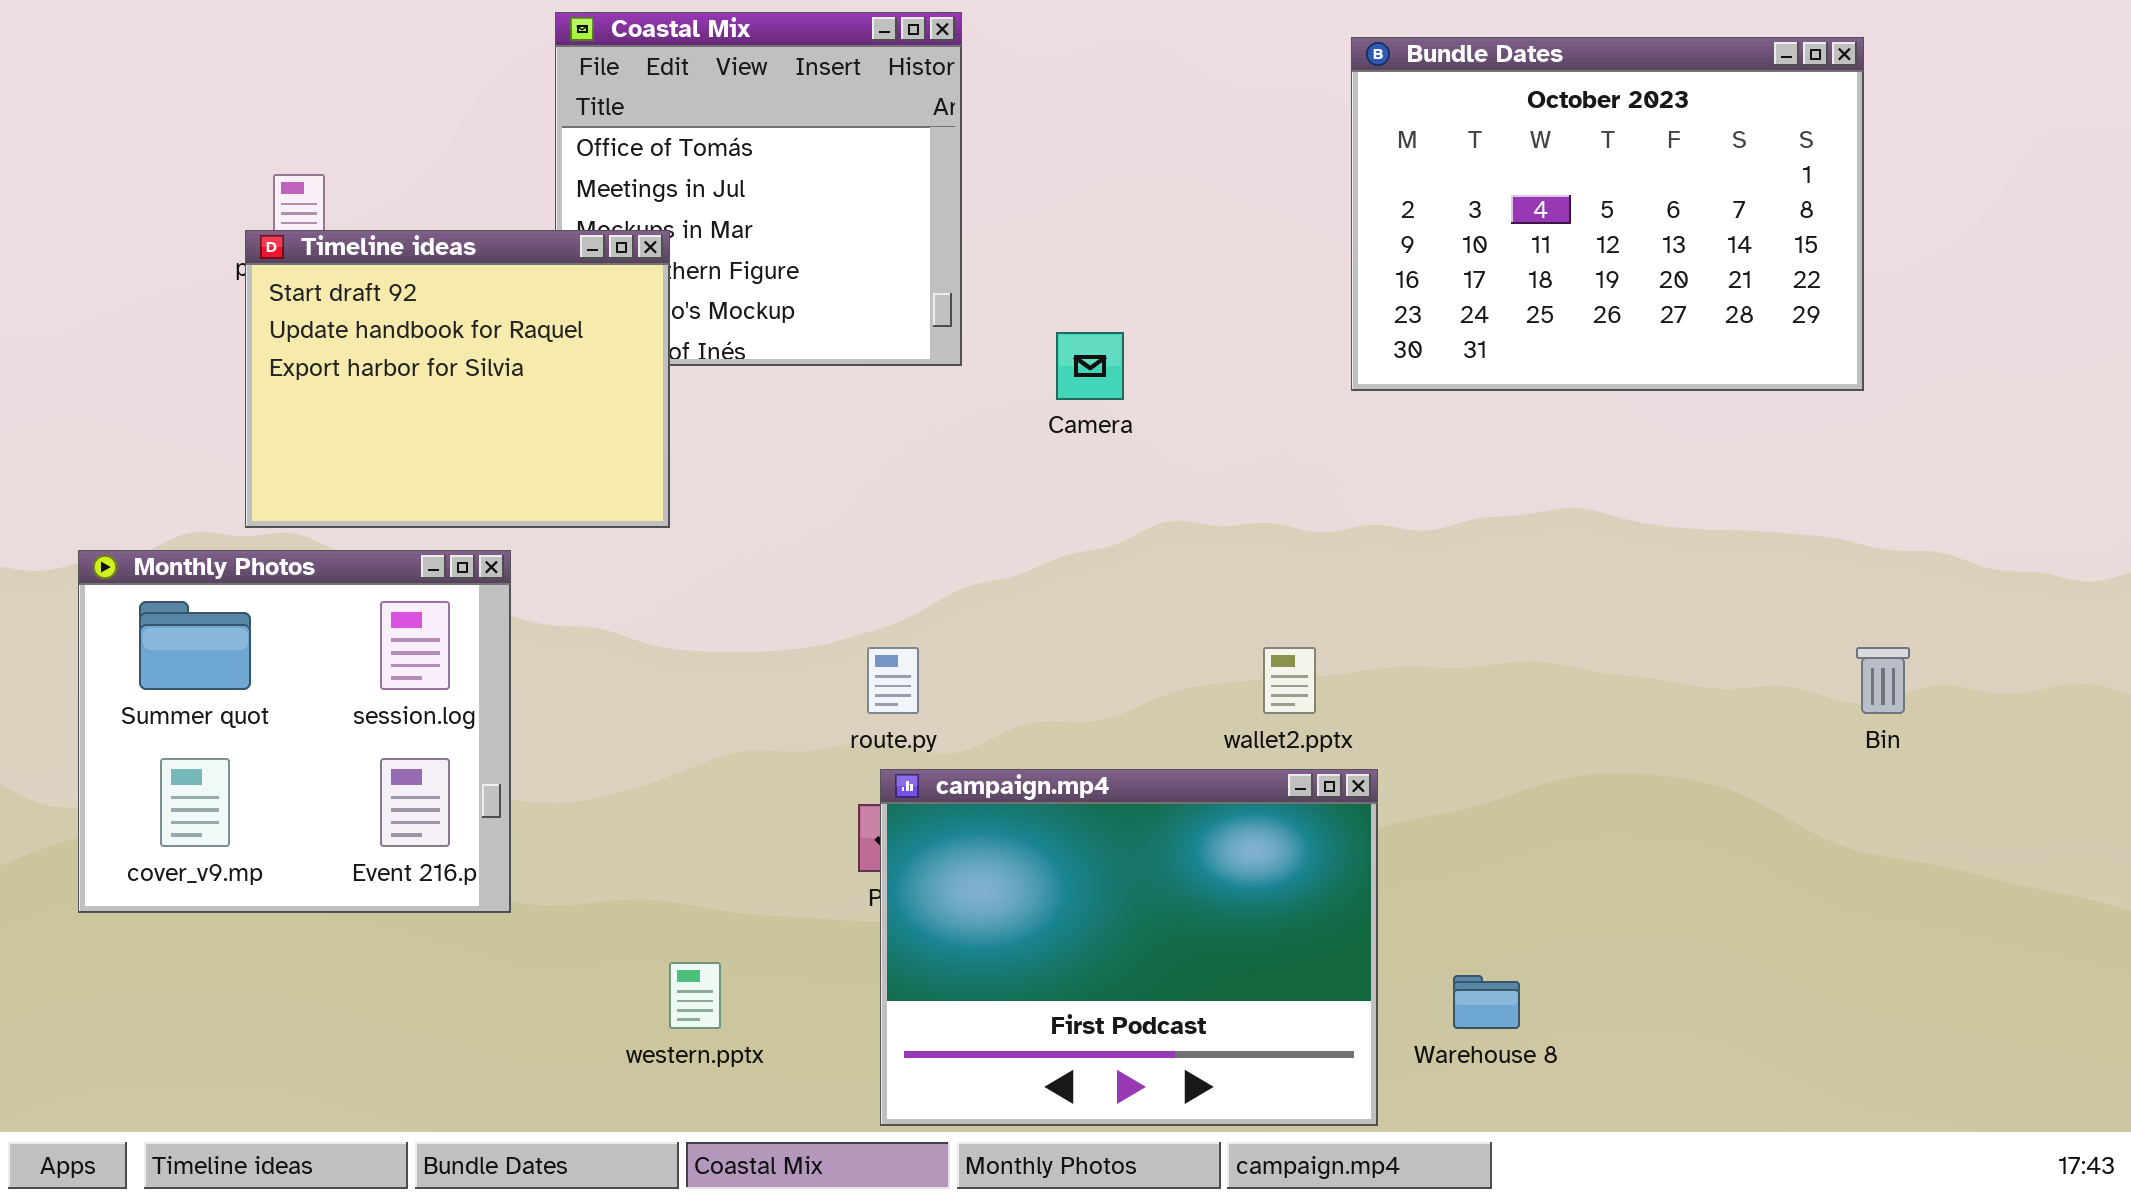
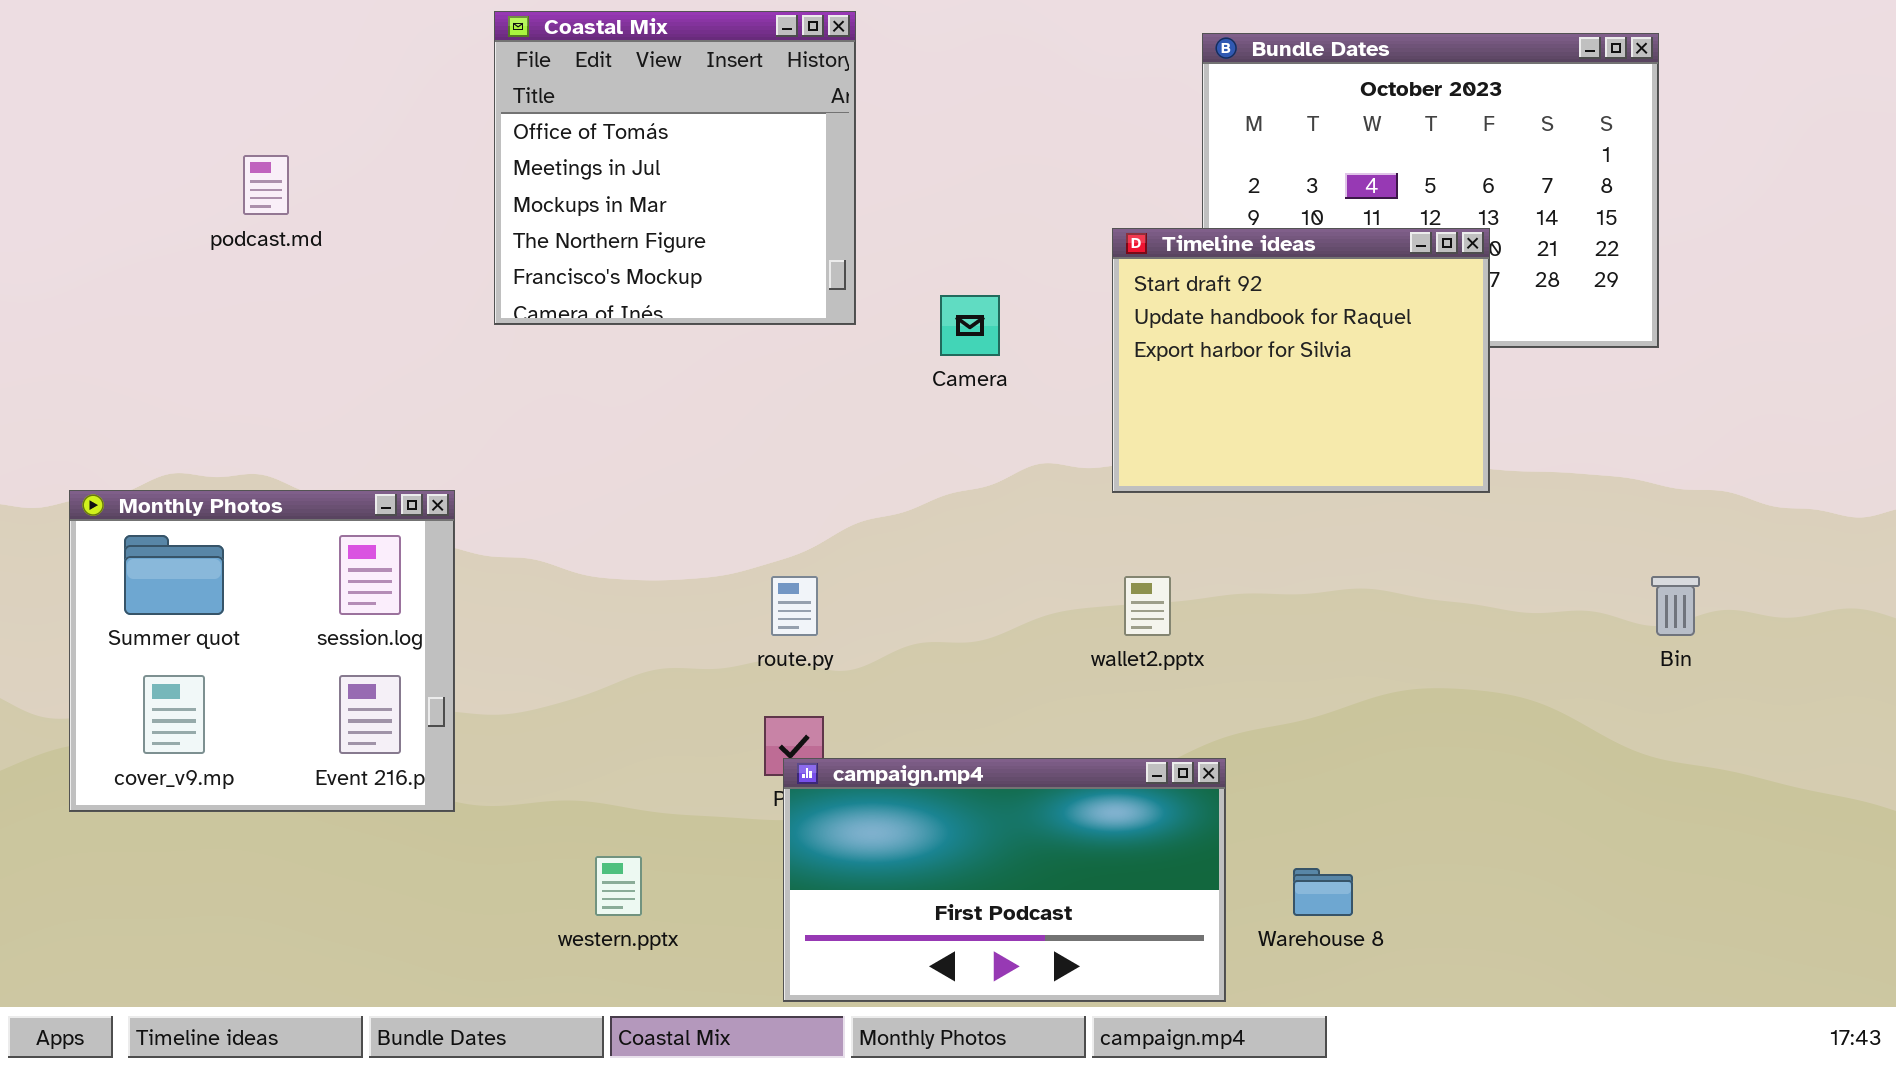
Timeline ideas: [245,230,670,528] -> [1112,228,1490,493], moved
campaign.mp4: [880,769,1378,1126] -> [783,758,1226,1002], resized

